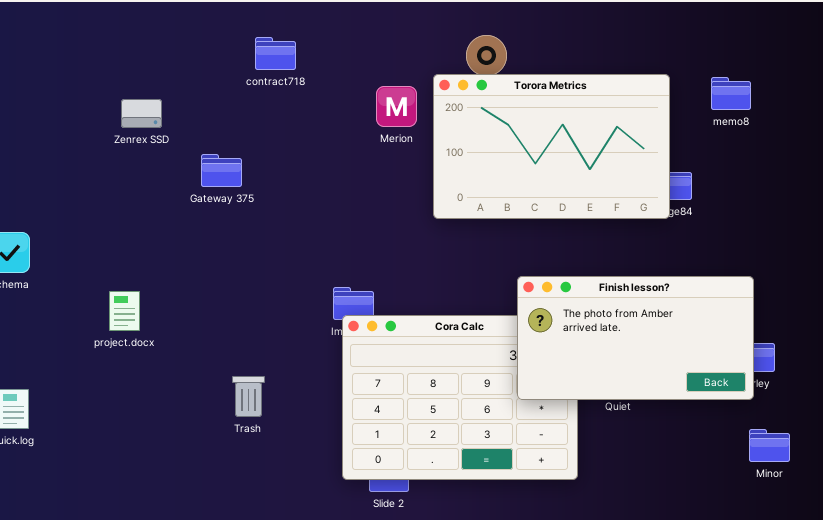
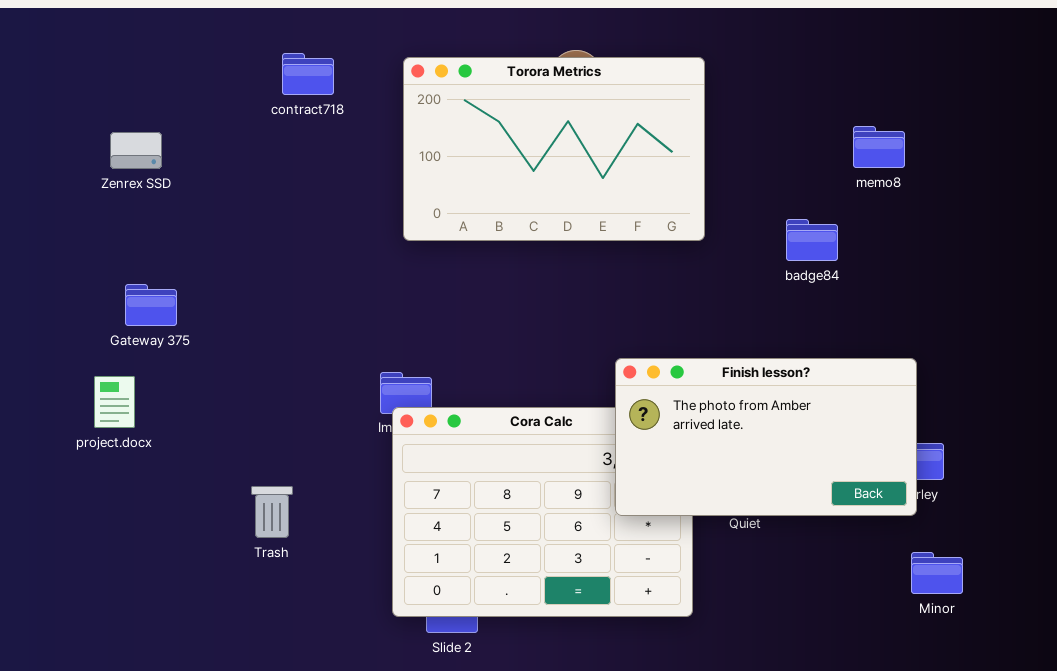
Torora Metrics: [433,74,670,219] -> [403,57,705,241], moved
memo8: [711,77,751,110] -> [853,126,905,168], moved
Gateway 375: [201,154,242,187] -> [125,284,177,326], moved

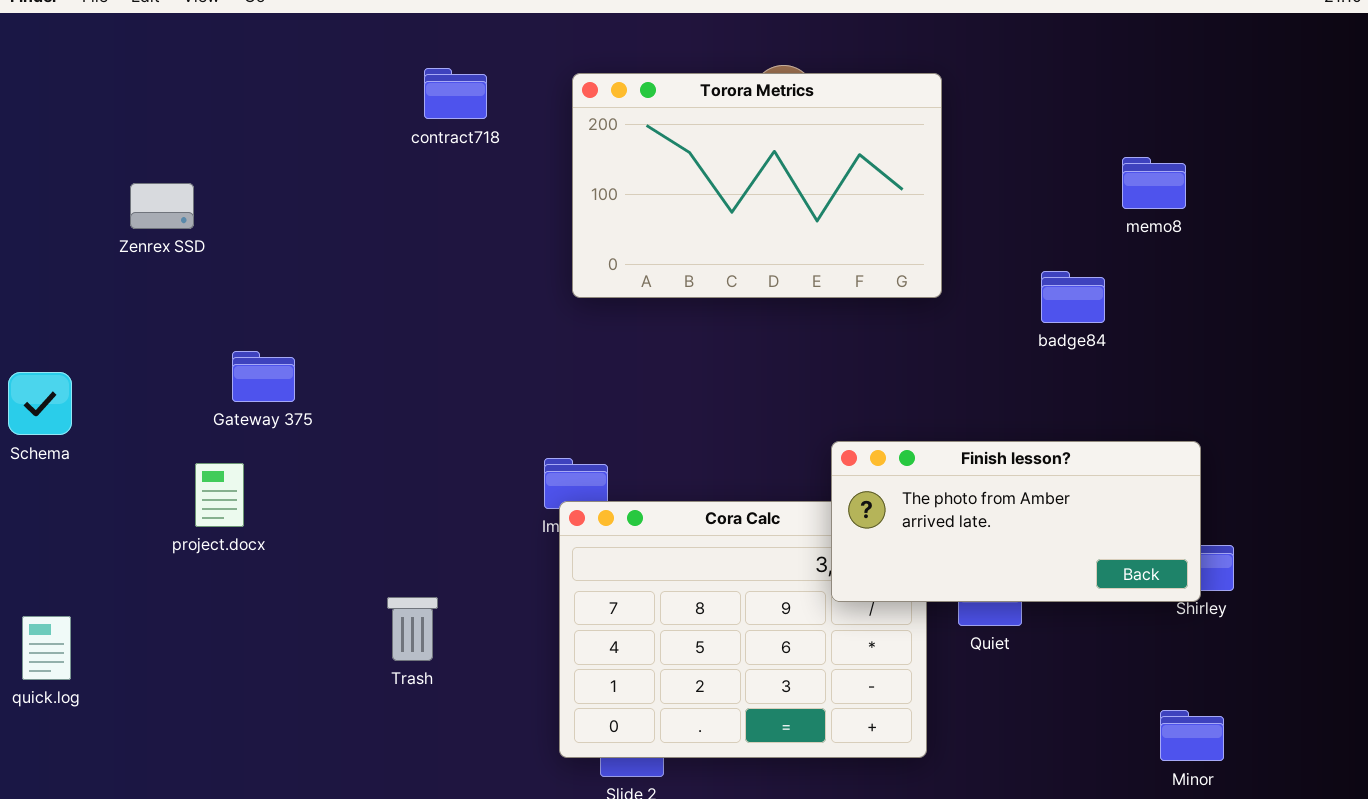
Zenrex SSD: [110,132,162,169] -> [130,183,194,229], moved
Finish lesson?: [615,358,917,516] -> [831,441,1201,602], resized
Minor: [911,552,963,594] -> [1160,710,1224,761], moved

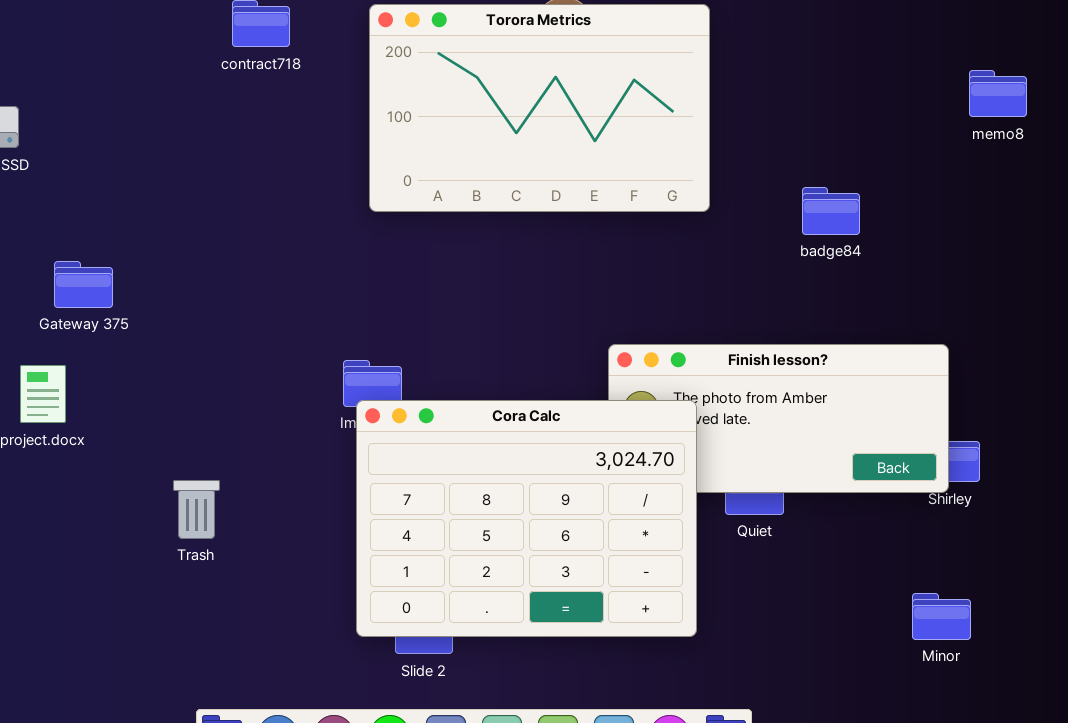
memo8: [1122,157,1186,209] -> [969,70,1027,117], moved
Cora Calc: [559,501,927,758] -> [356,400,697,637], raised
Trash: [387,597,438,661] -> [173,480,220,539], moved

